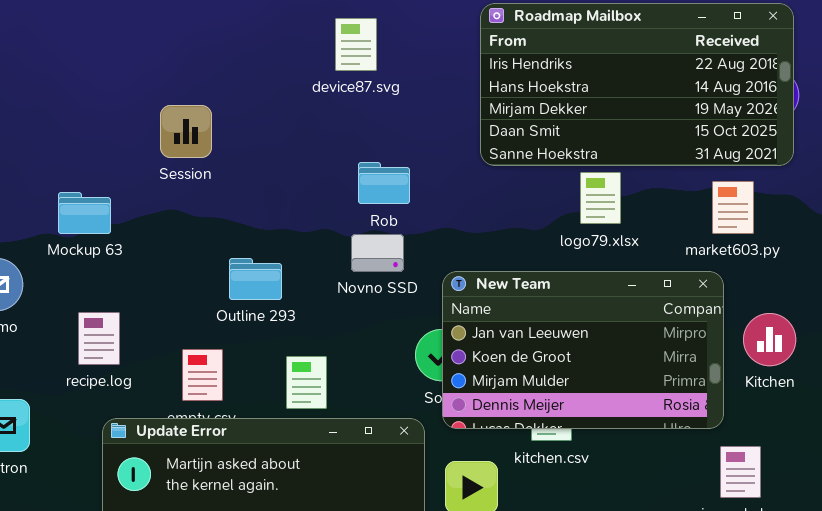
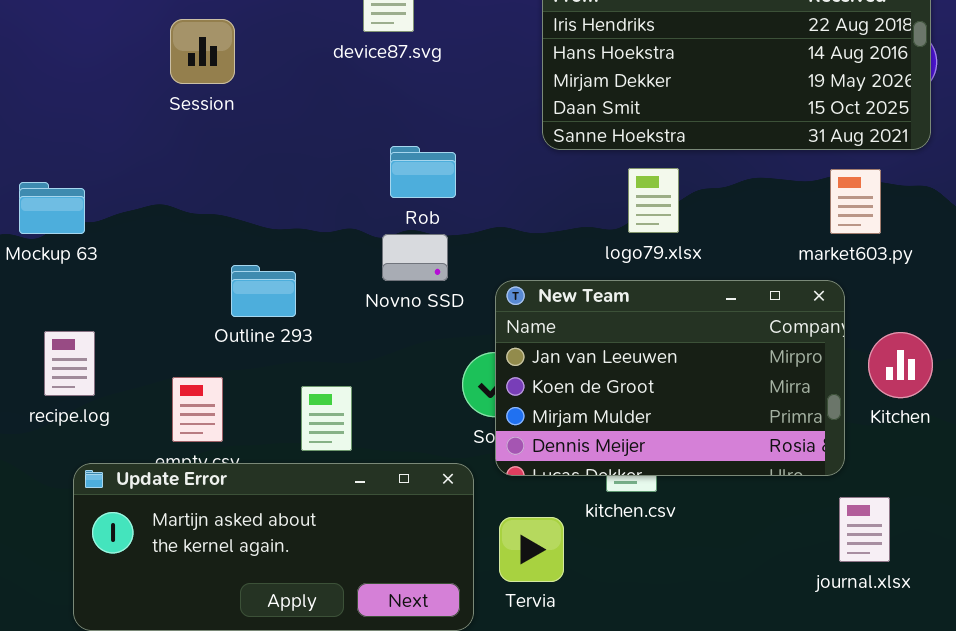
Session: [160,105,212,158] -> [170,19,235,84], moved
logo79.xlsx: [580,172,621,224] -> [628,168,679,233], moved

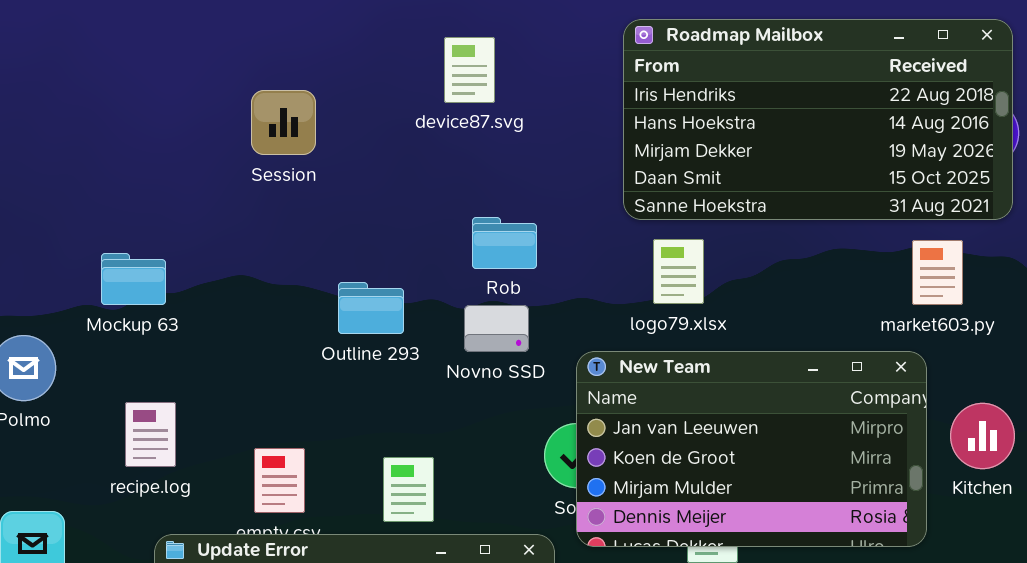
logo79.xlsx: [628,168,679,233] -> [653,239,704,304], moved
Outline 293: [231,265,296,317] -> [338,282,404,334], moved

